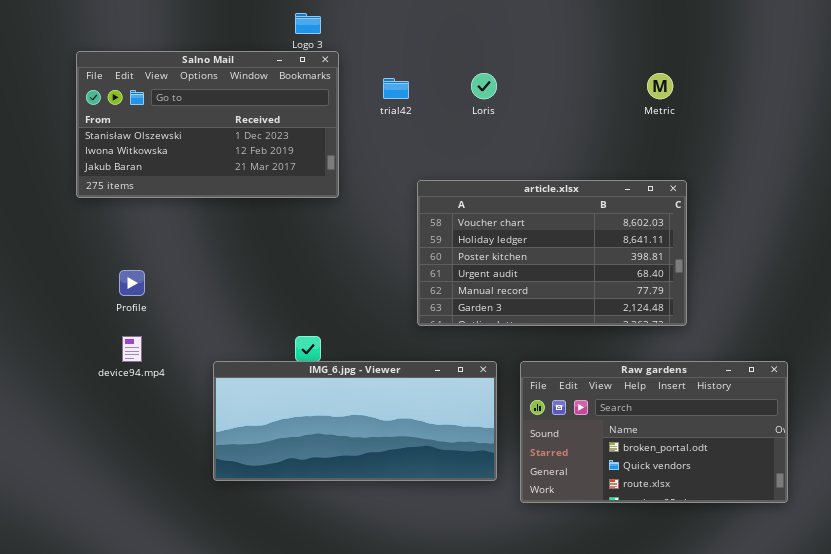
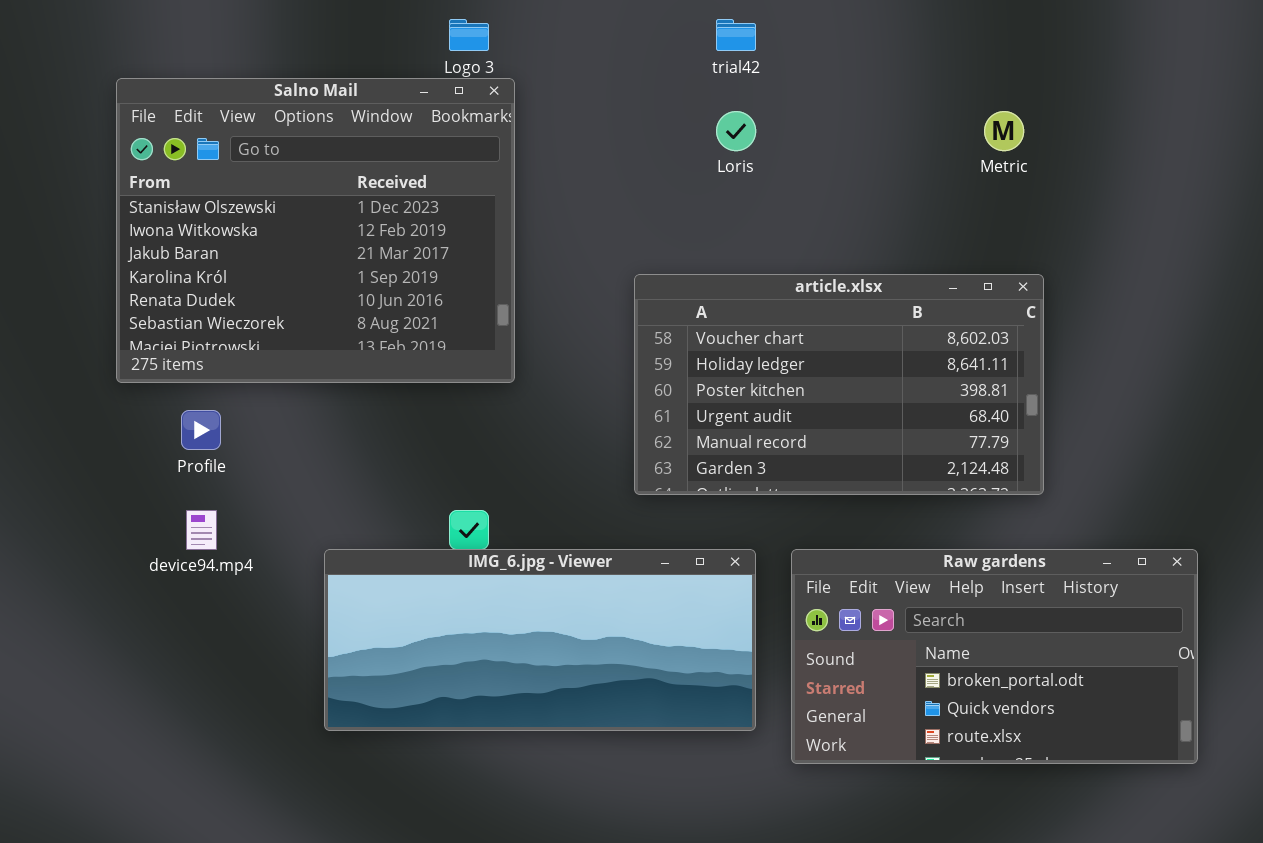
Salno Mail: [76,51,339,198] -> [116,78,515,383], resized
trial42: [383,78,409,99] -> [716,19,756,51], moved

